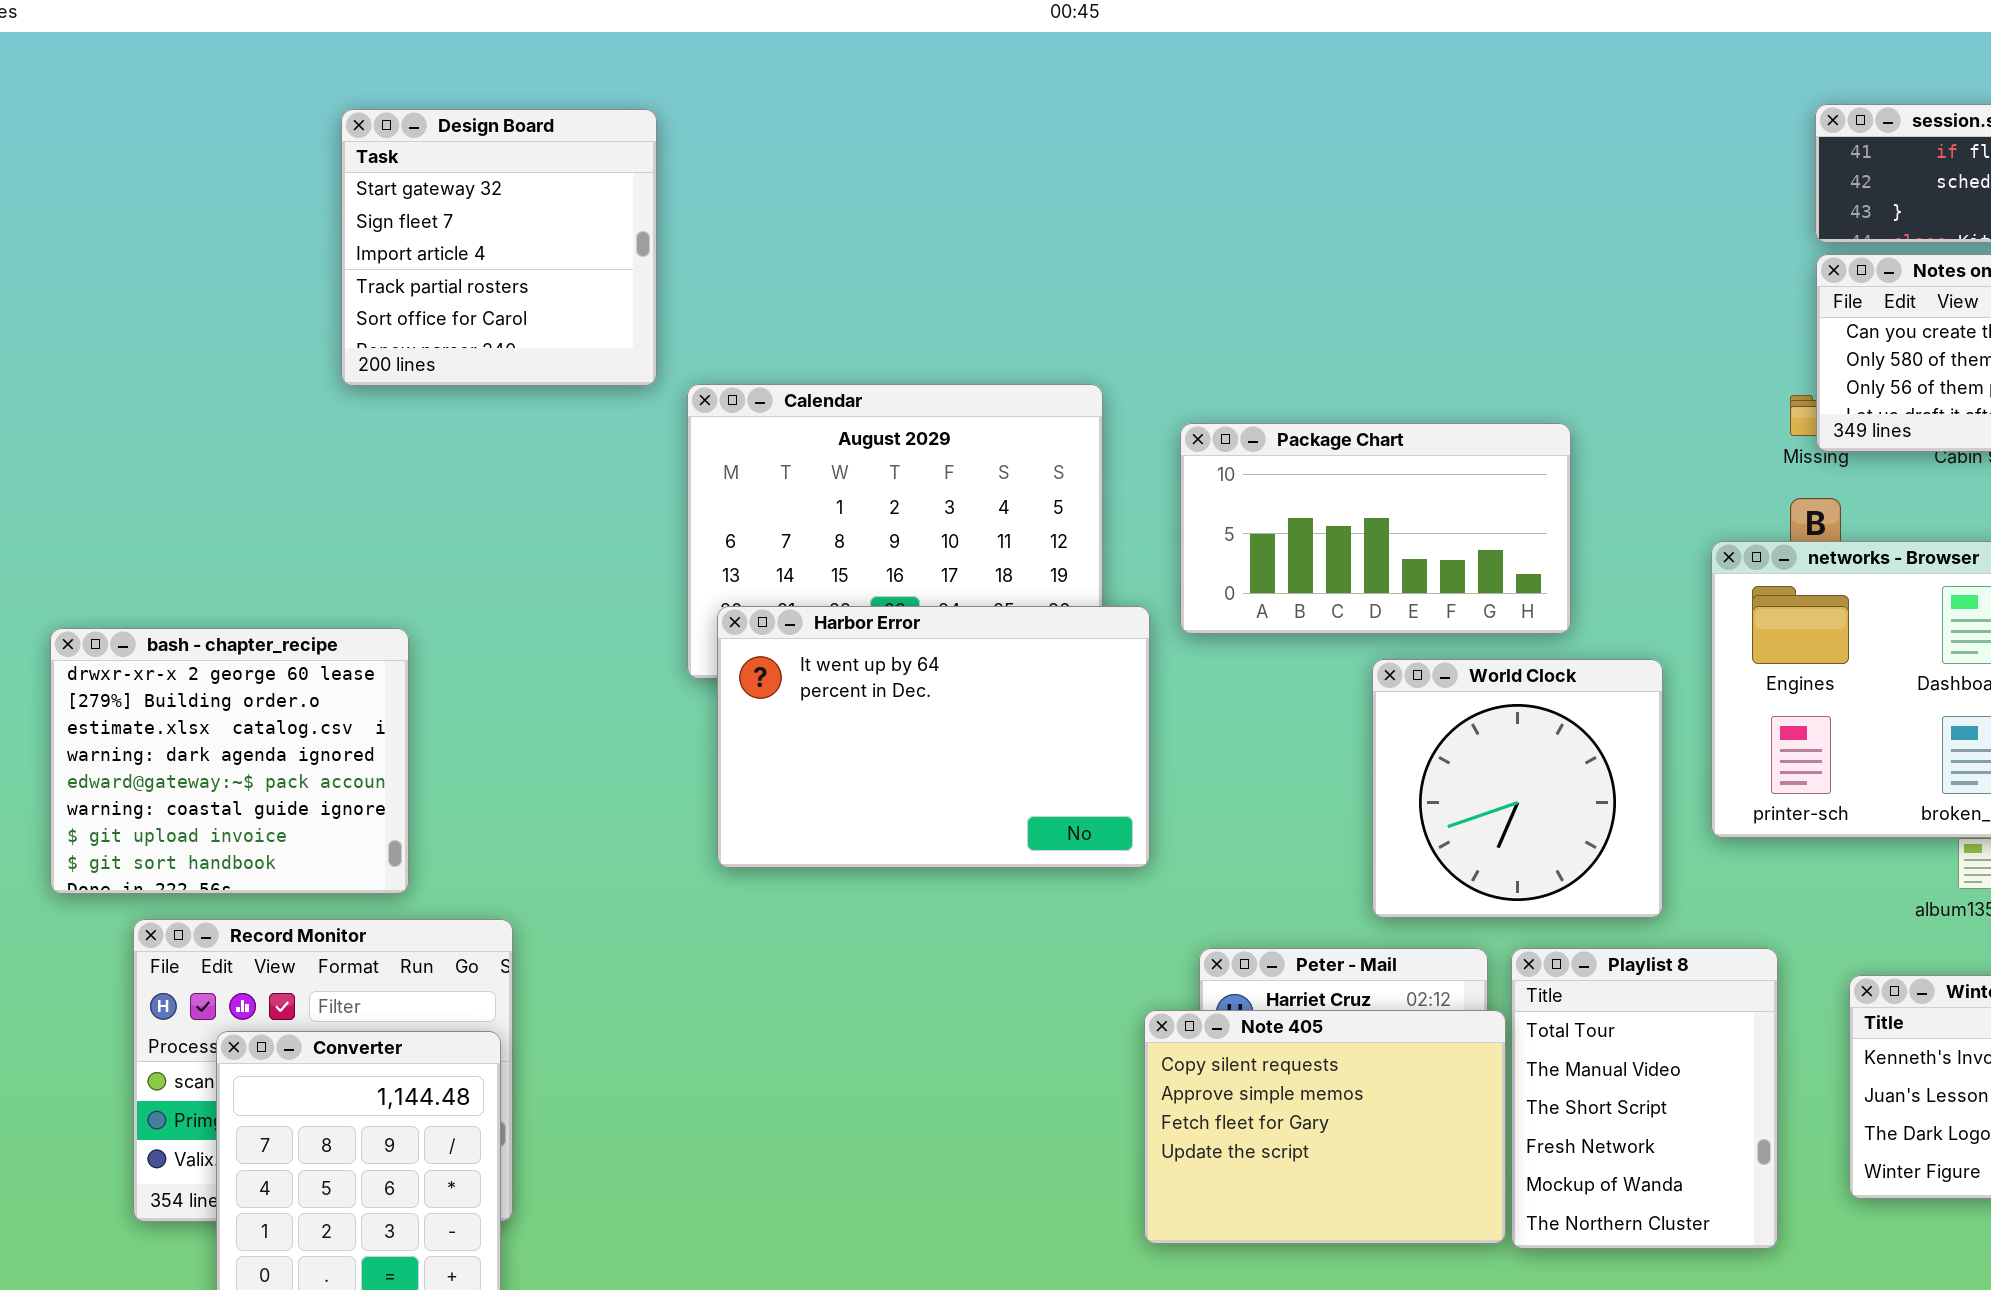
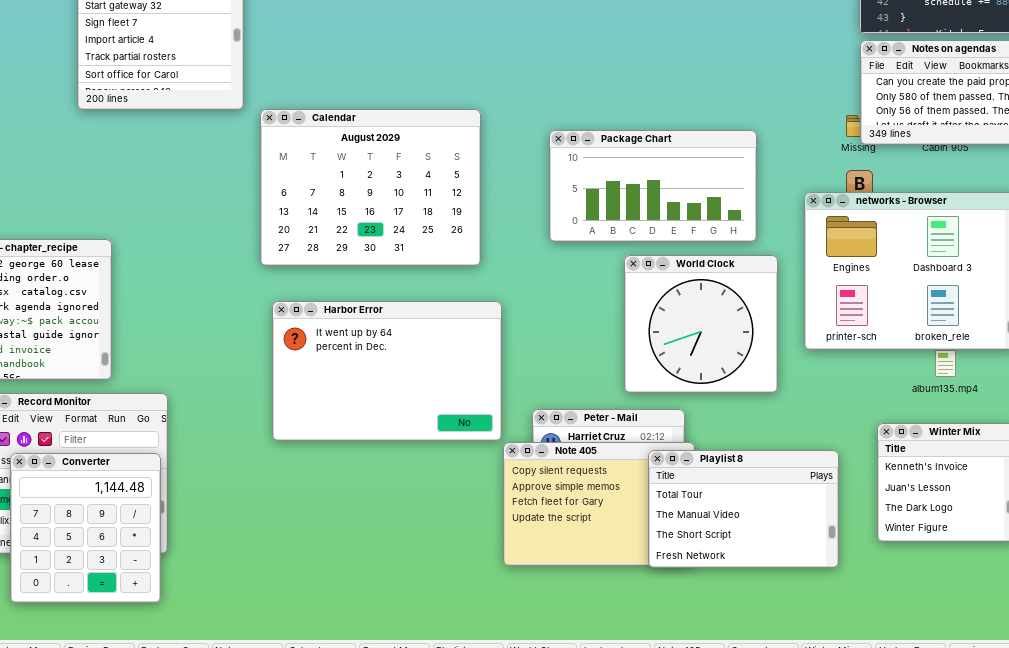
Package Chart: [1180,423,1571,634] -> [549,130,757,242], moved
Harbor Error: [717,606,1150,868] -> [272,301,502,441], moved
Playlist 8: [1511,948,1778,1249] -> [648,450,839,568], resized

